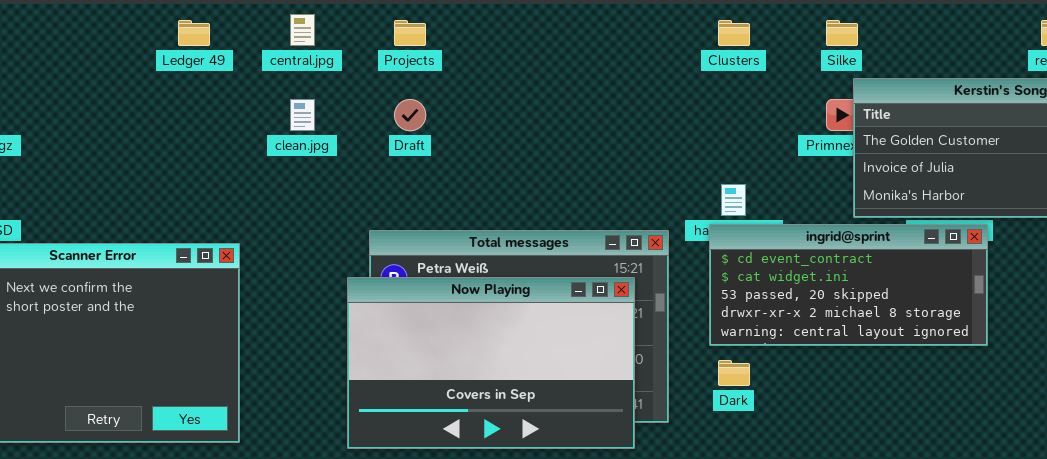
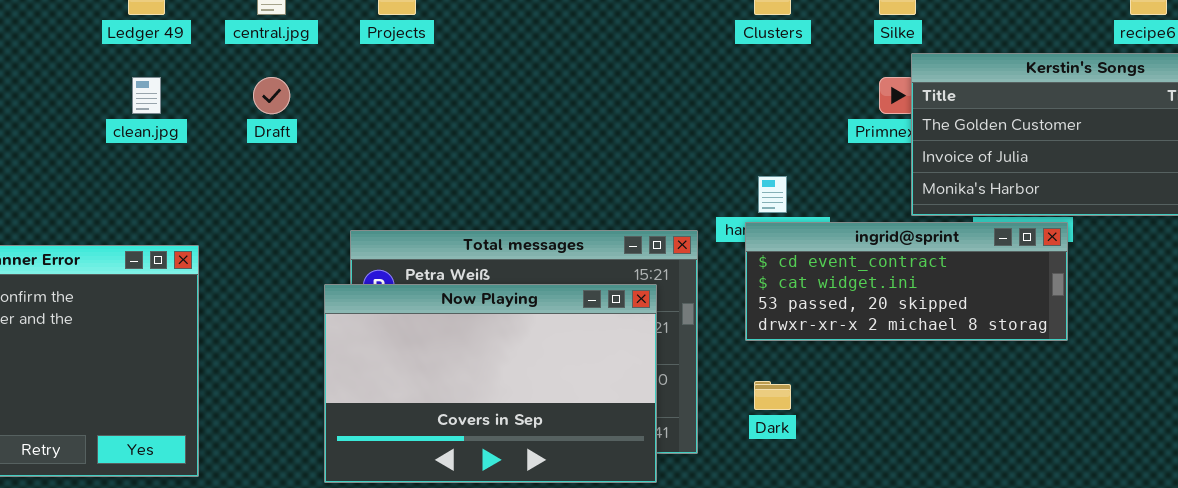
clean.jpg: [290,99,315,131] -> [132,77,161,114], moved
Draft: [394,99,426,131] -> [253,77,290,114], moved
ingrid@sprint: [709,224,988,346] -> [745,222,1068,341], resized

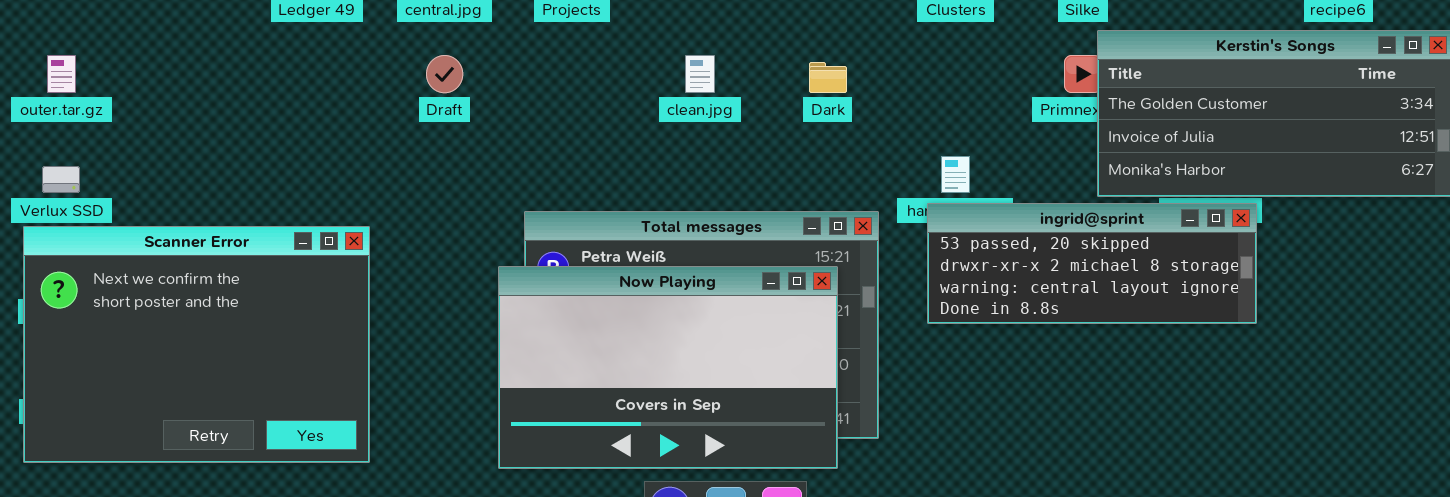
clean.jpg: [132,77,161,114] -> [685,55,715,93], moved
ingrid@sprint: [745,222,1068,341] -> [927,203,1257,324], scrolled down 2 rows
Dark: [754,381,791,410] -> [809,62,847,93], moved

